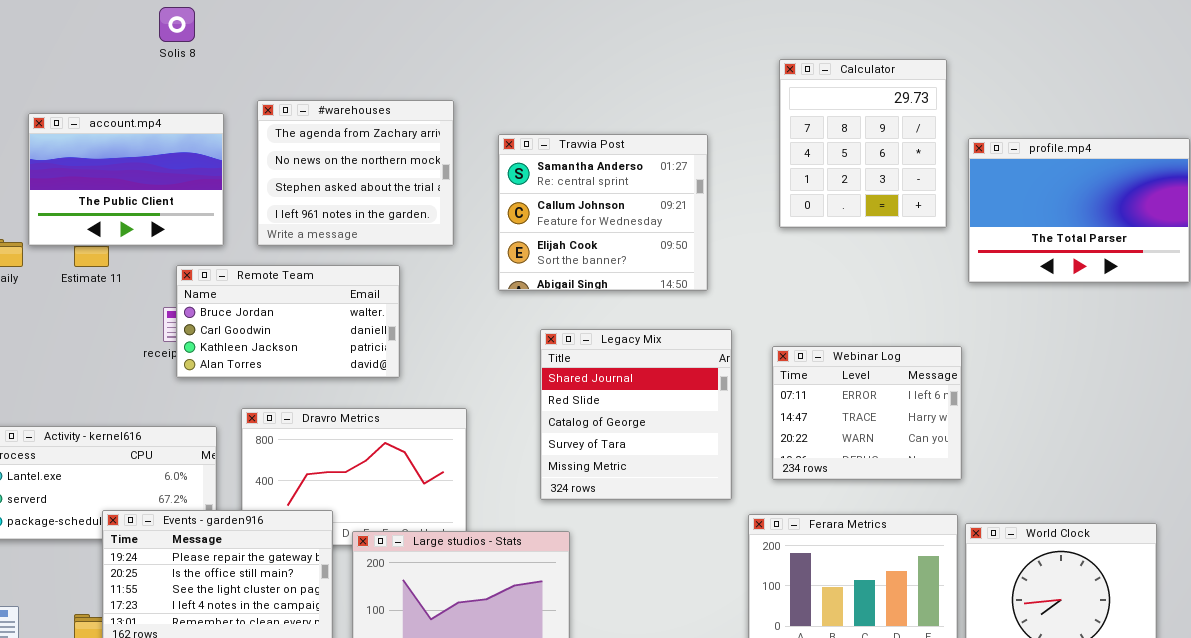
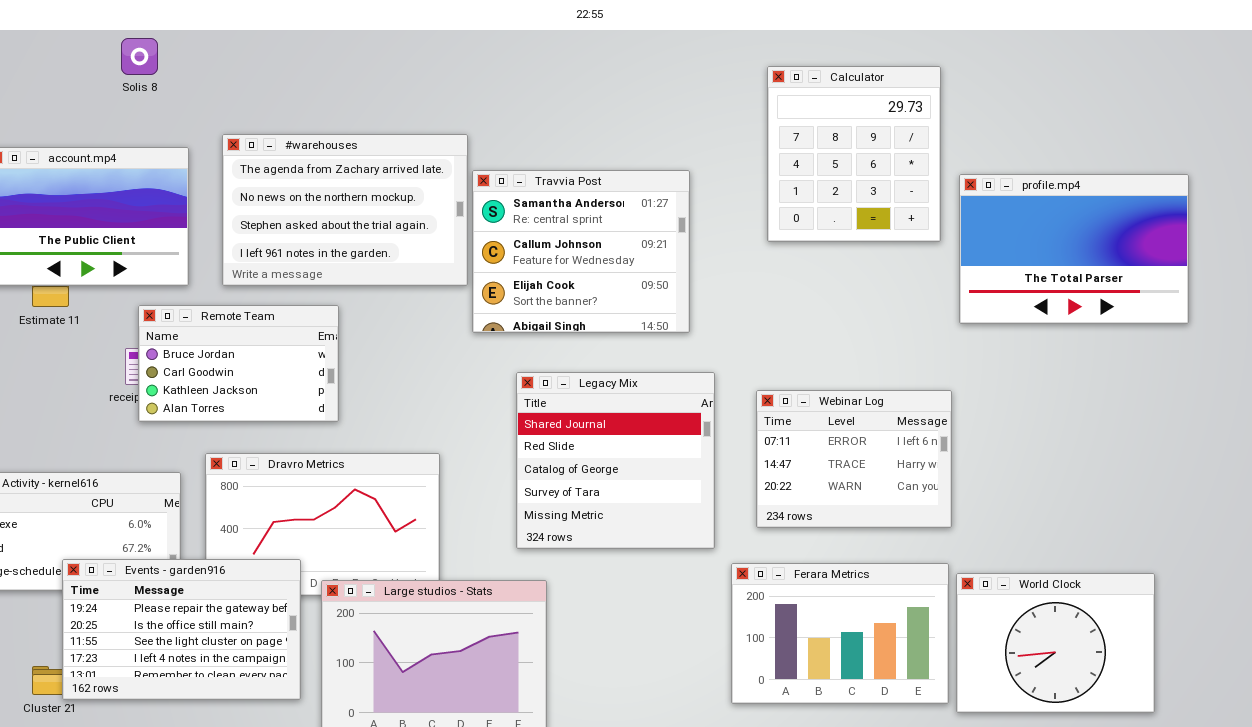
Calculator: [779,59,947,228] -> [767,66,941,242], moved
#warehouses: [257,100,454,246] -> [222,134,468,286], resized
Remote Team: [176,265,400,378] -> [138,305,339,422], resized

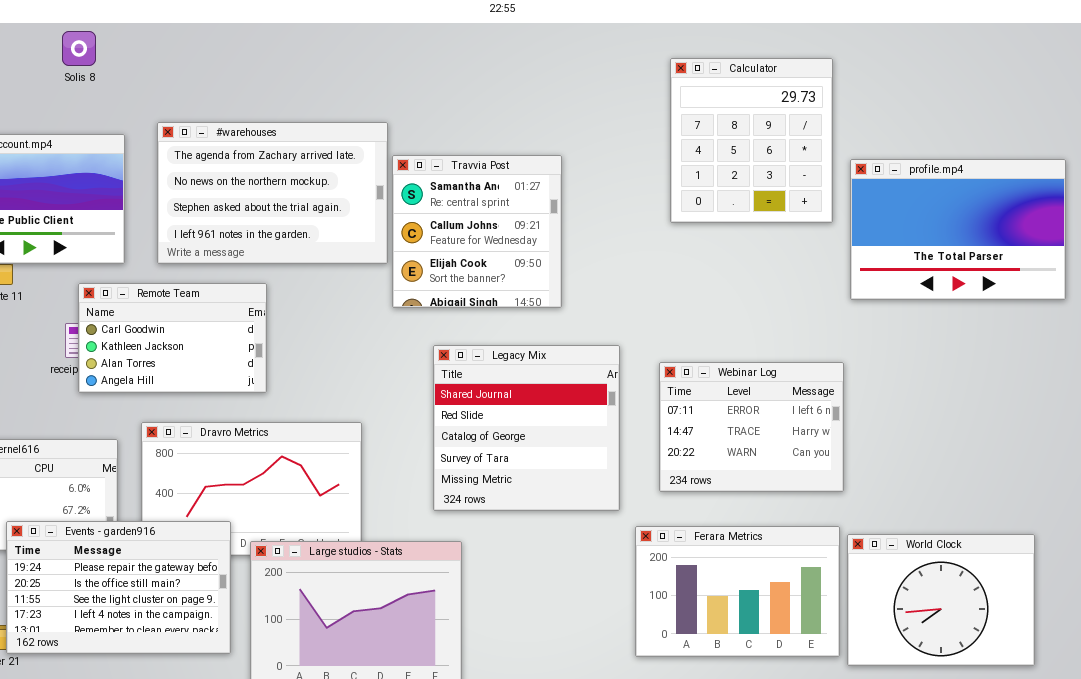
Travvia Post: [472,170,690,333] -> [392,155,562,308], resized
Remote Team: [138,305,339,422] -> [78,283,267,393], scrolled down 1 row

